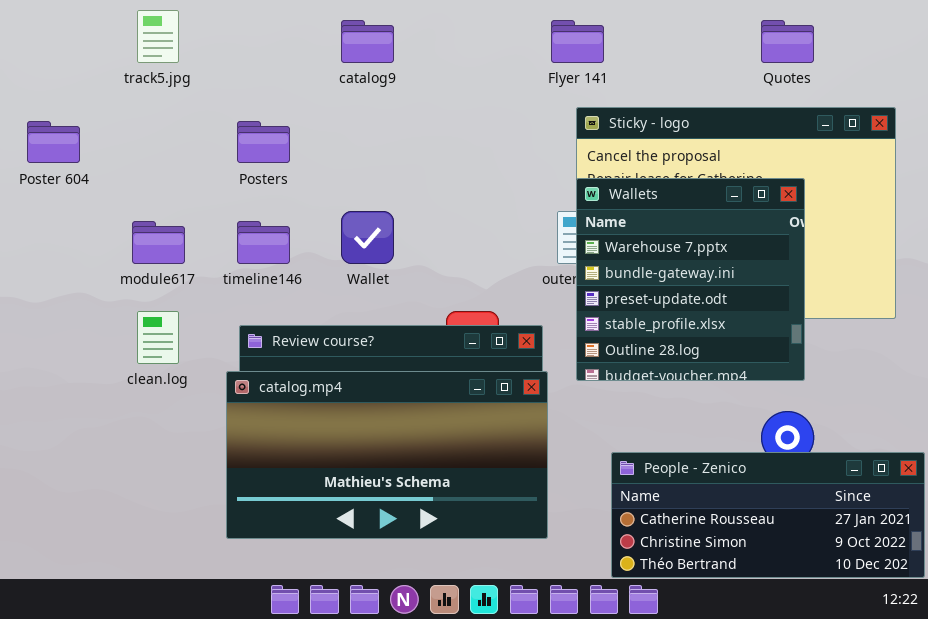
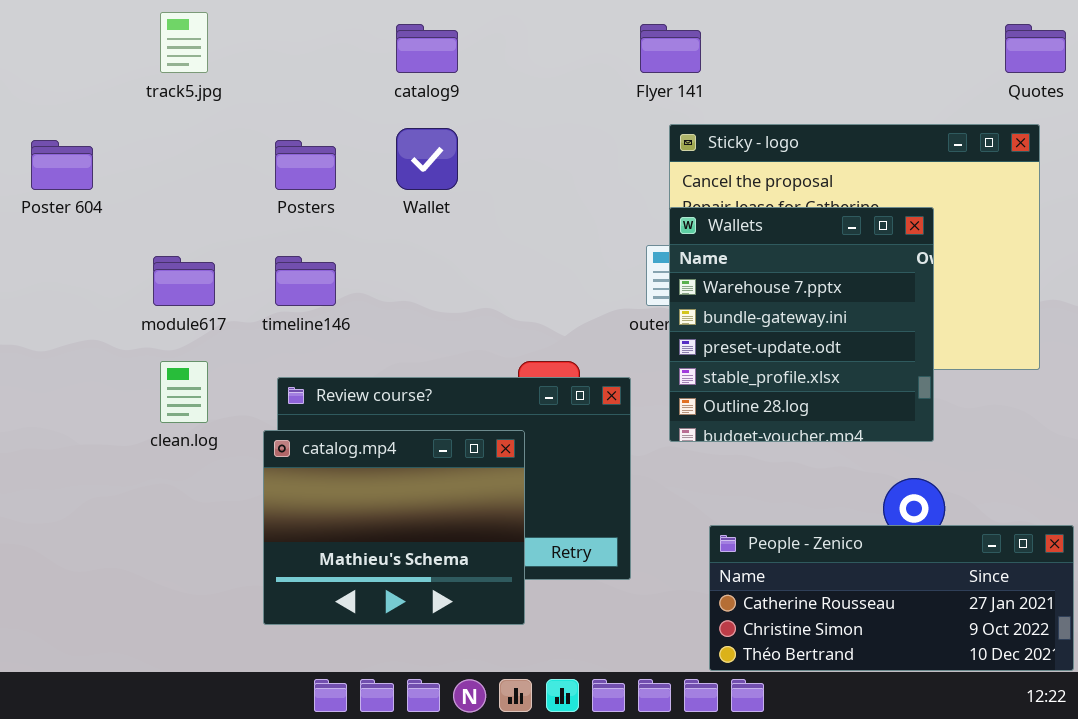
Quotes: [761,20,814,63] -> [1005,24,1066,73], moved
Wallet: [341,211,394,264] -> [396,128,458,190], moved
catalog.mp4: [226,371,548,539] -> [263,430,525,625], resized

